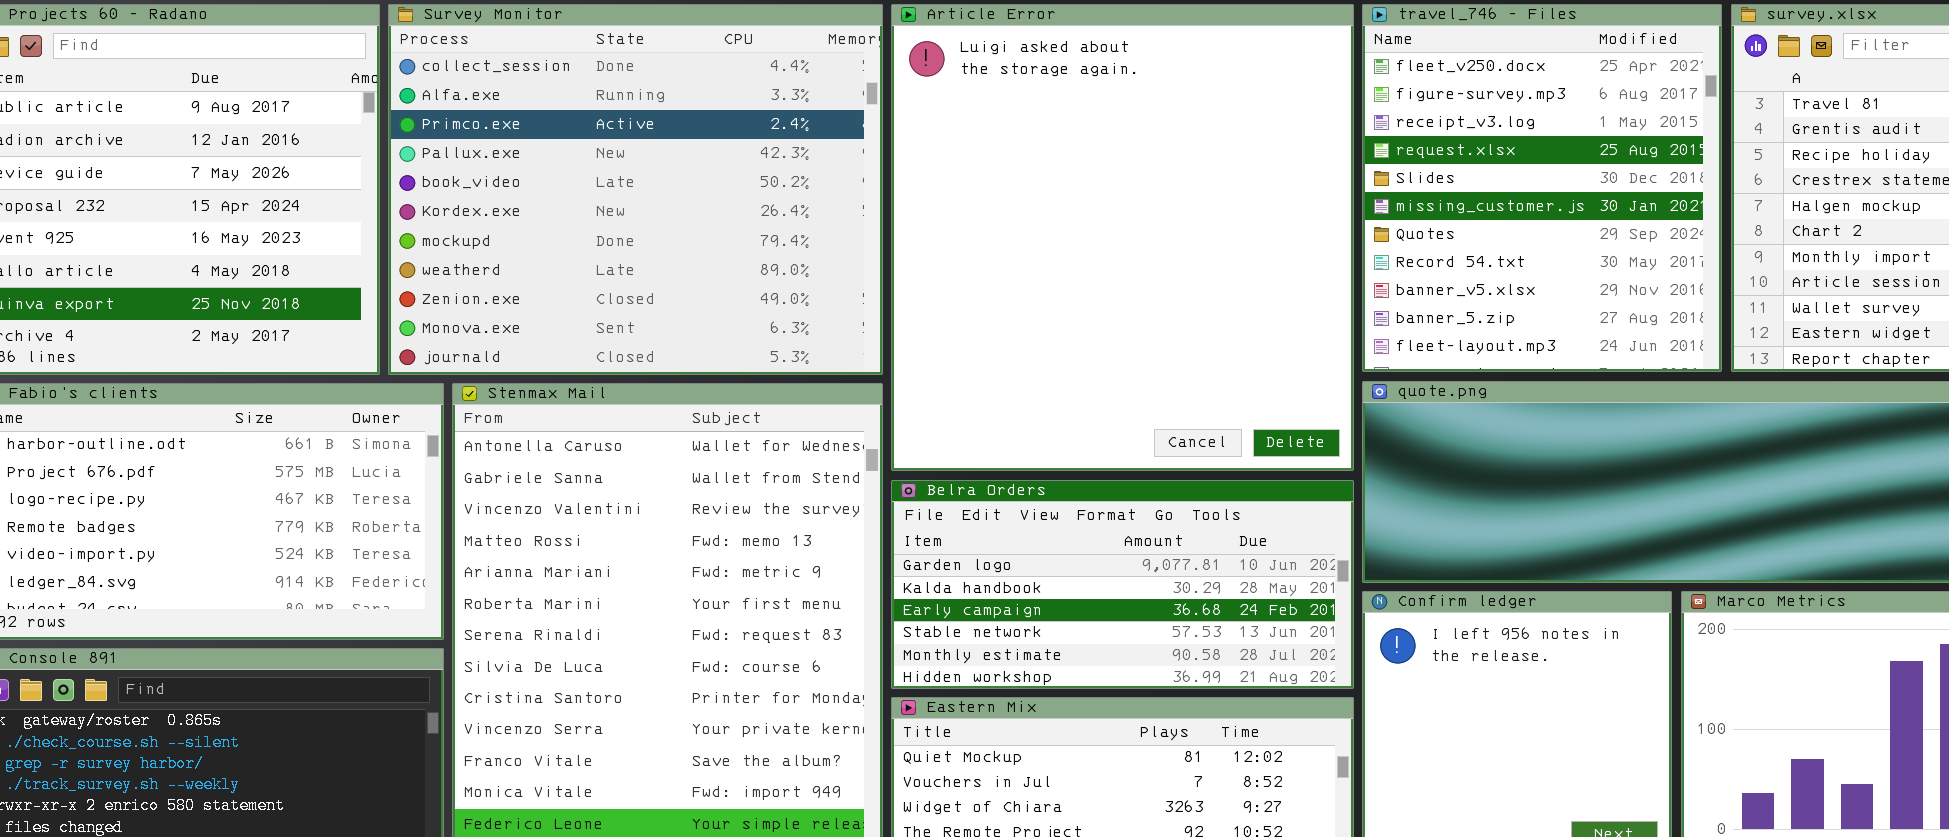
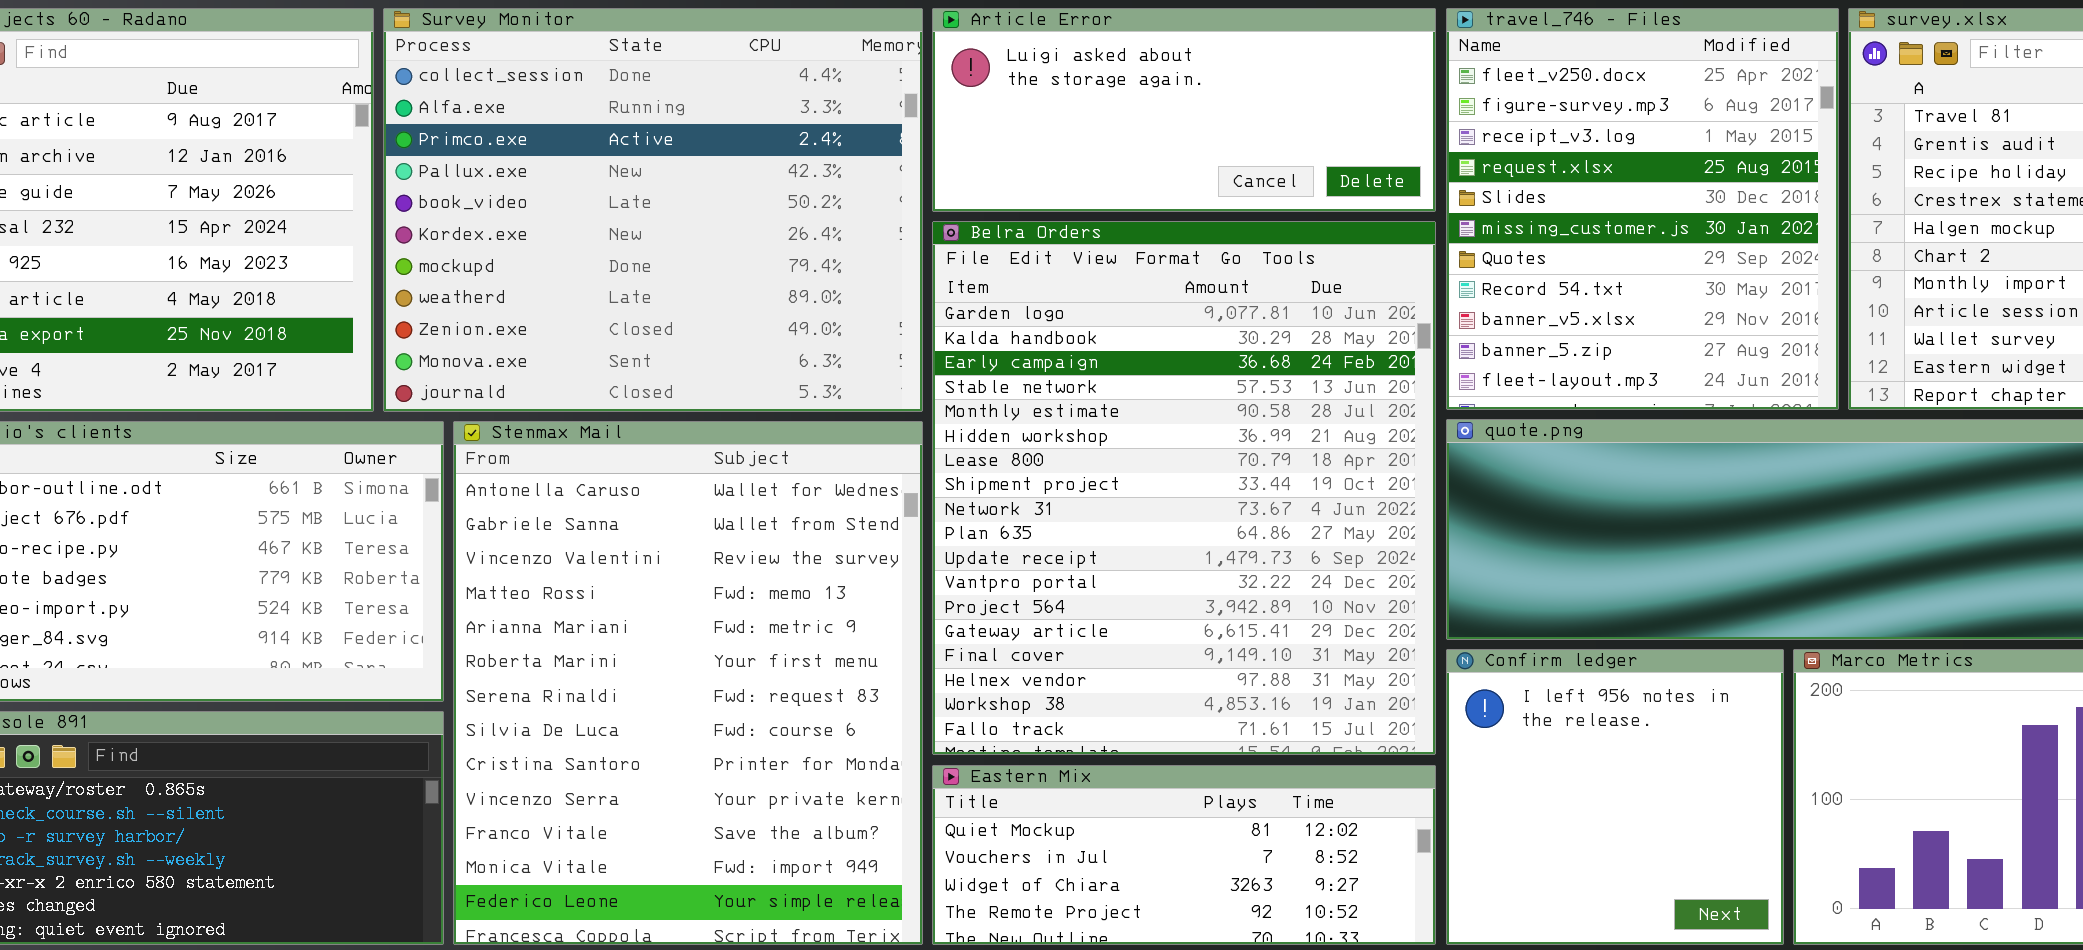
Article Error: [891,4,1354,471] -> [932,8,1436,212], resized
Belra Orders: [891,480,1354,689] -> [932,221,1436,755], resized

